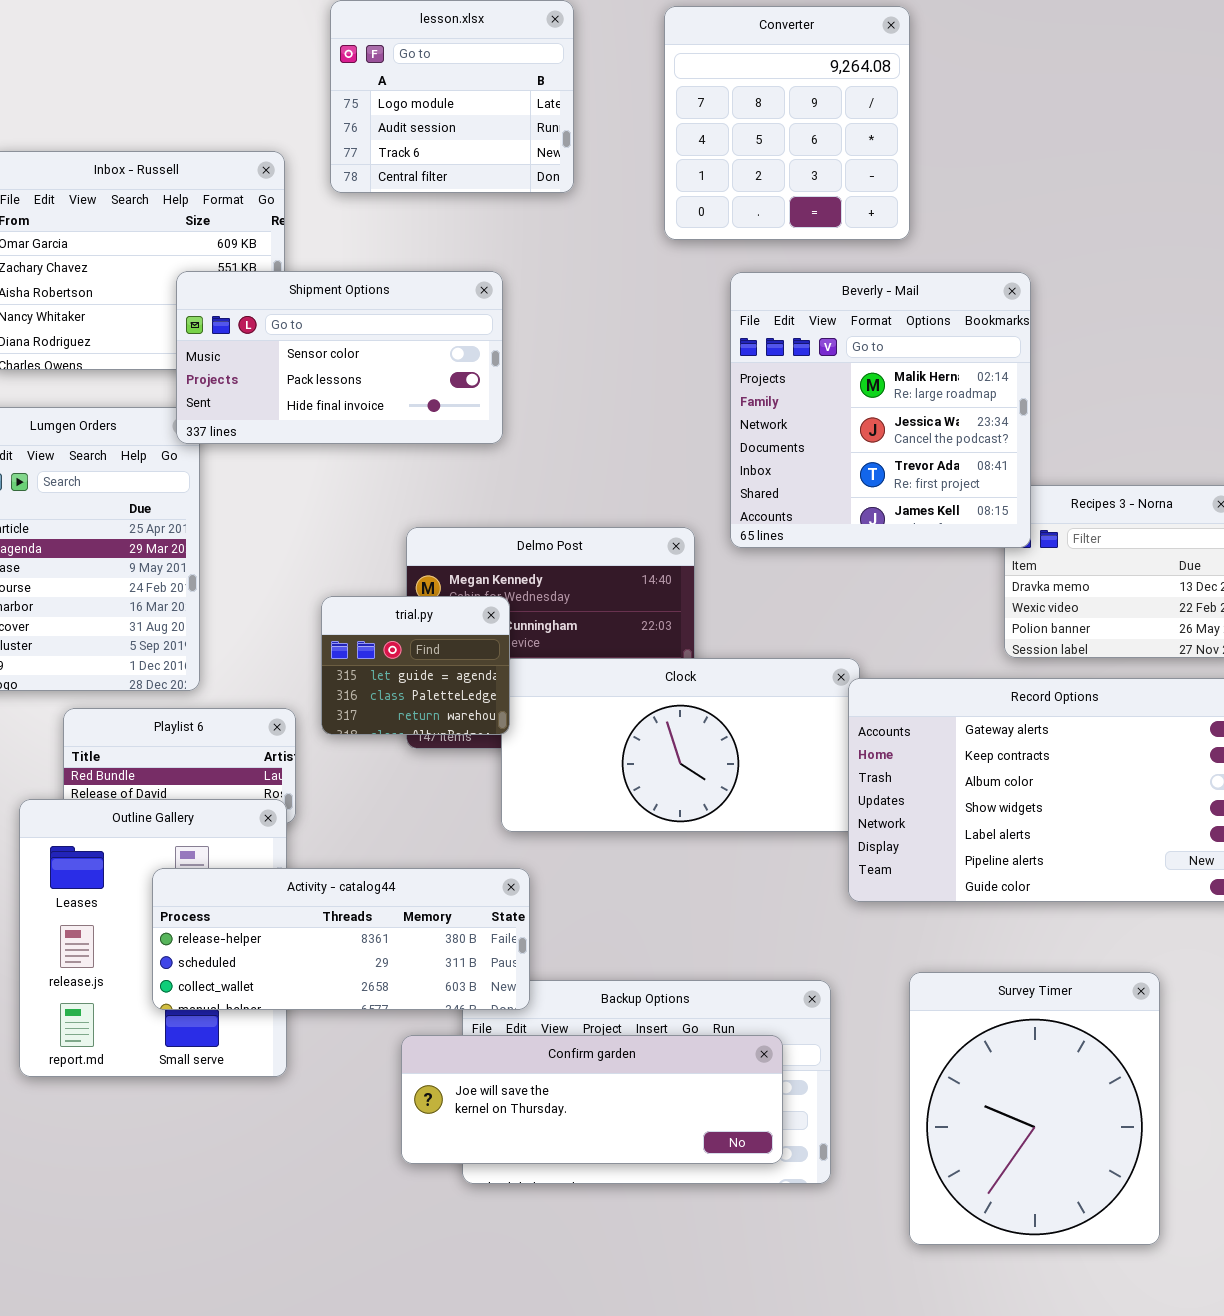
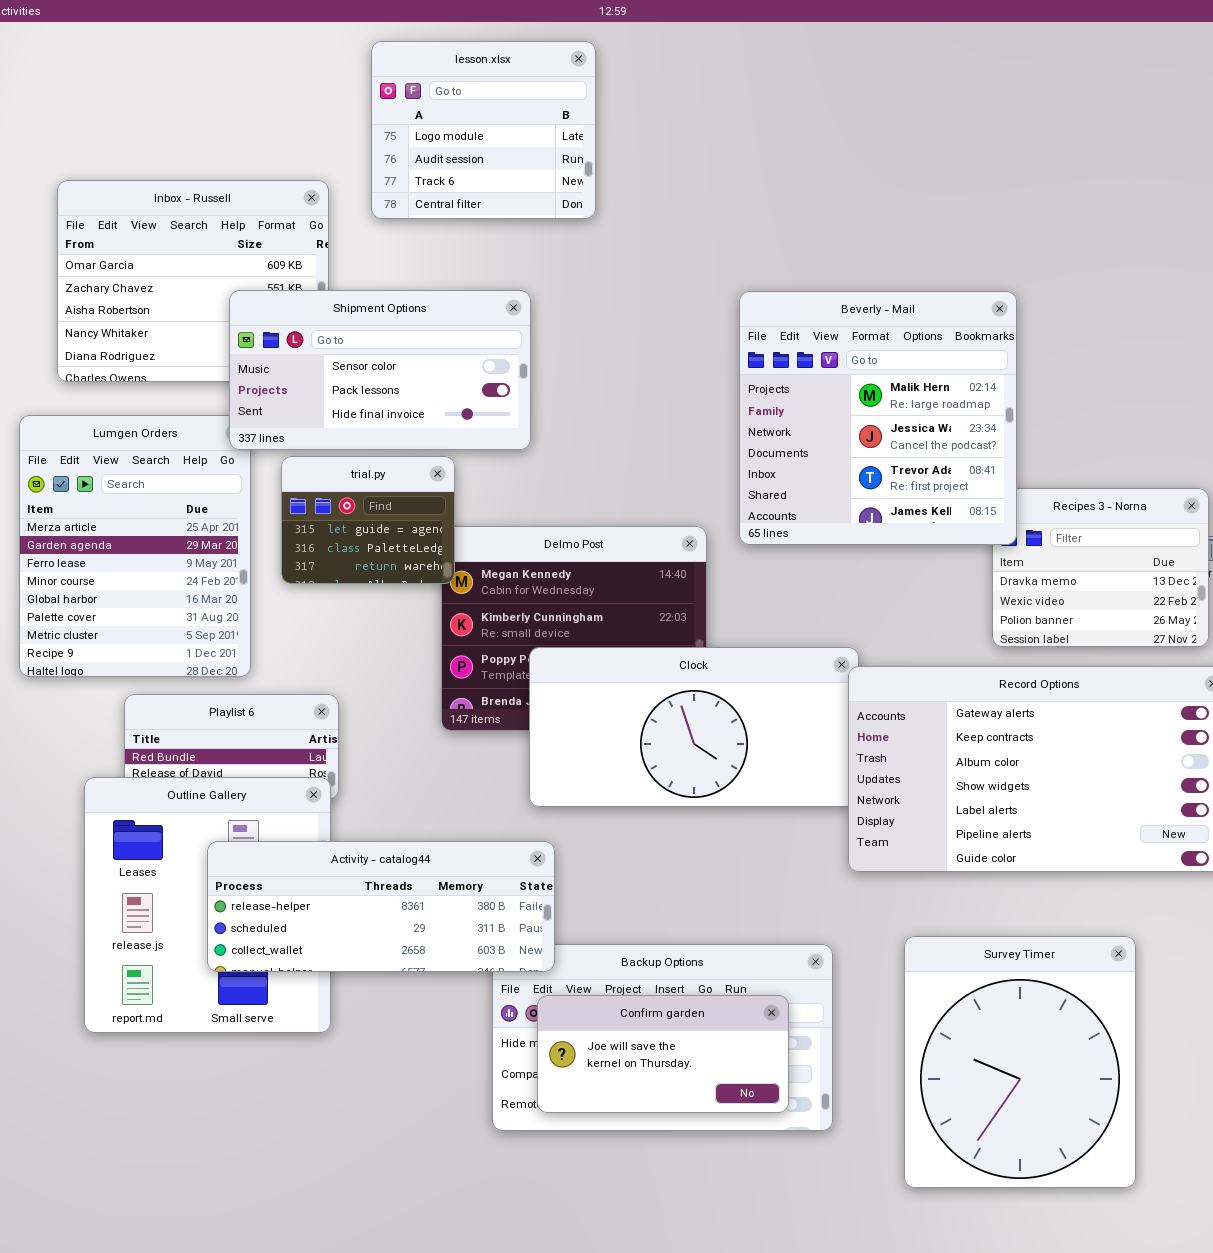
Converter: [664,6,910,240] -> none, closed
trial.py: [321,596,510,735] -> [281,456,455,584], moved
Confirm garden: [401,1035,783,1164] -> [537,995,789,1113], resized

